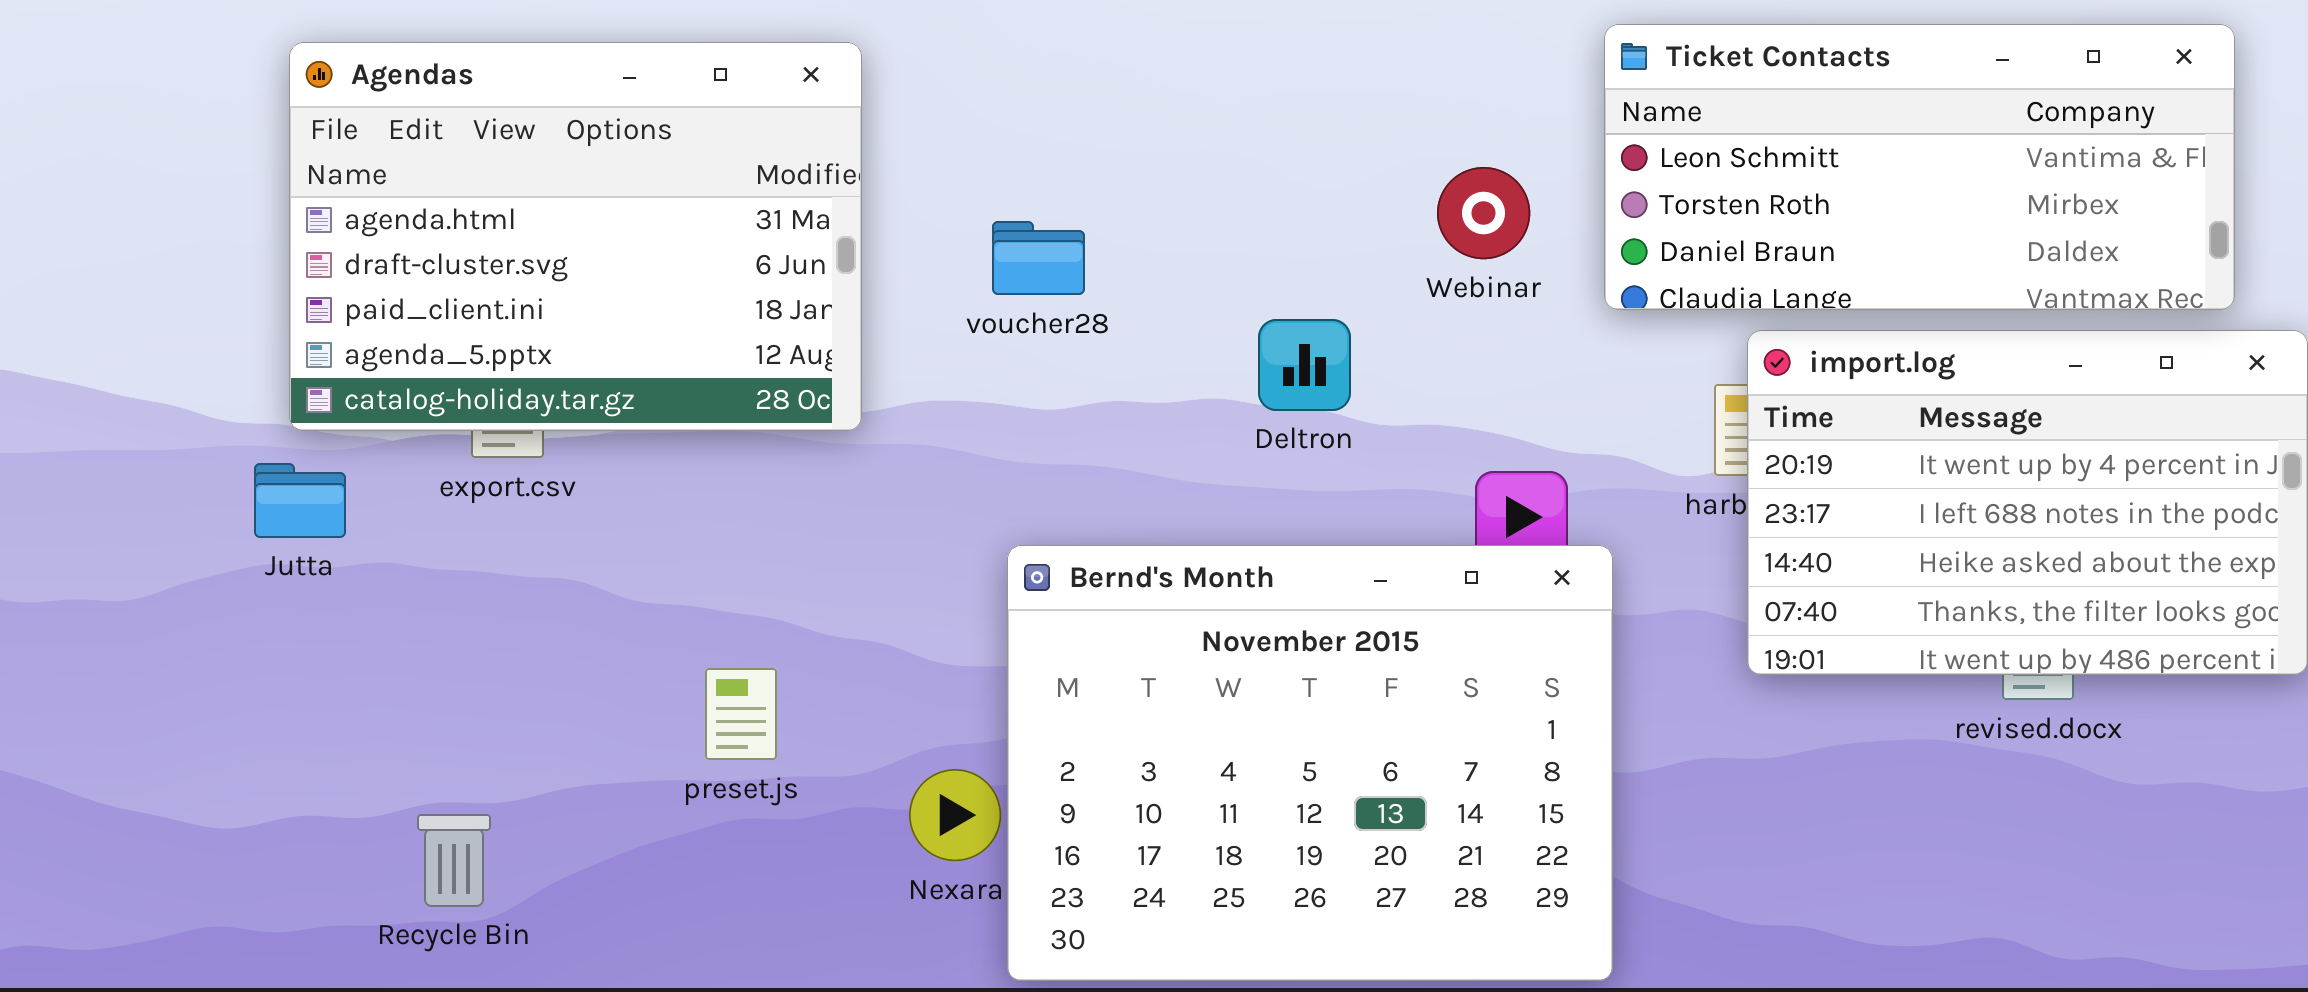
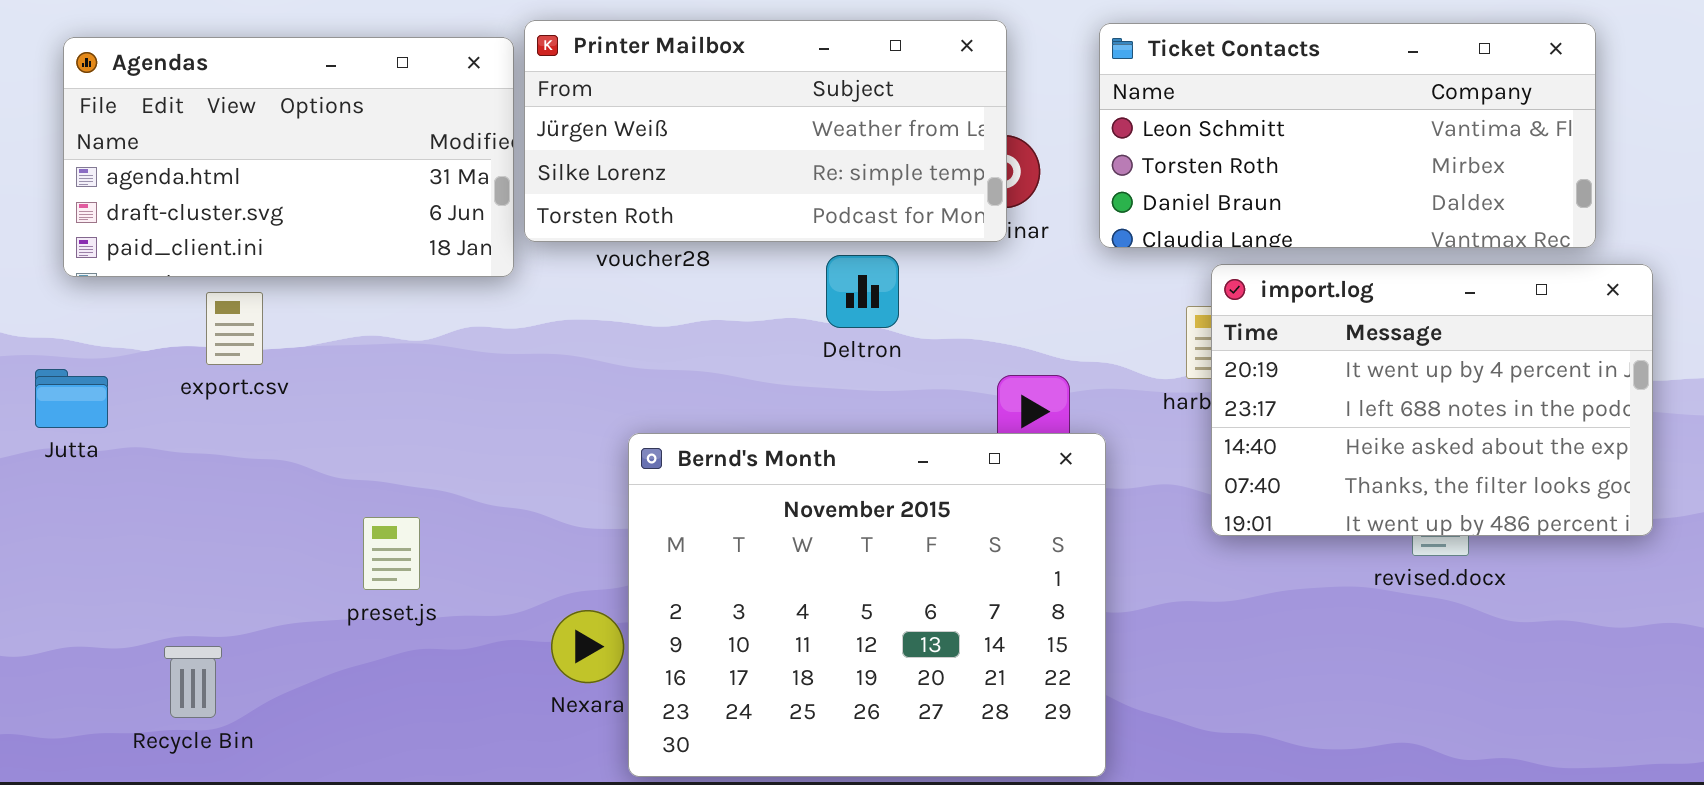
Printer Mailbox: none -> [524,20,1007,242], opened
Agendas: [289,42,862,431] -> [63,37,514,277], resized
preset.js: [705,668,777,760] -> [363,517,420,590], moved

